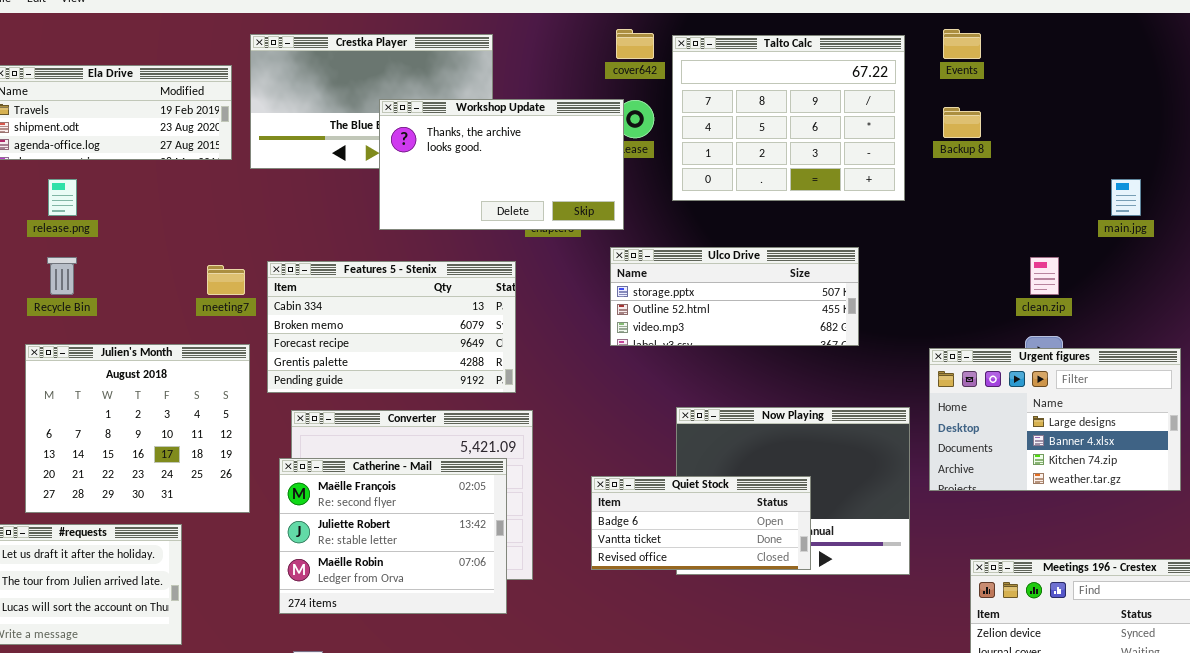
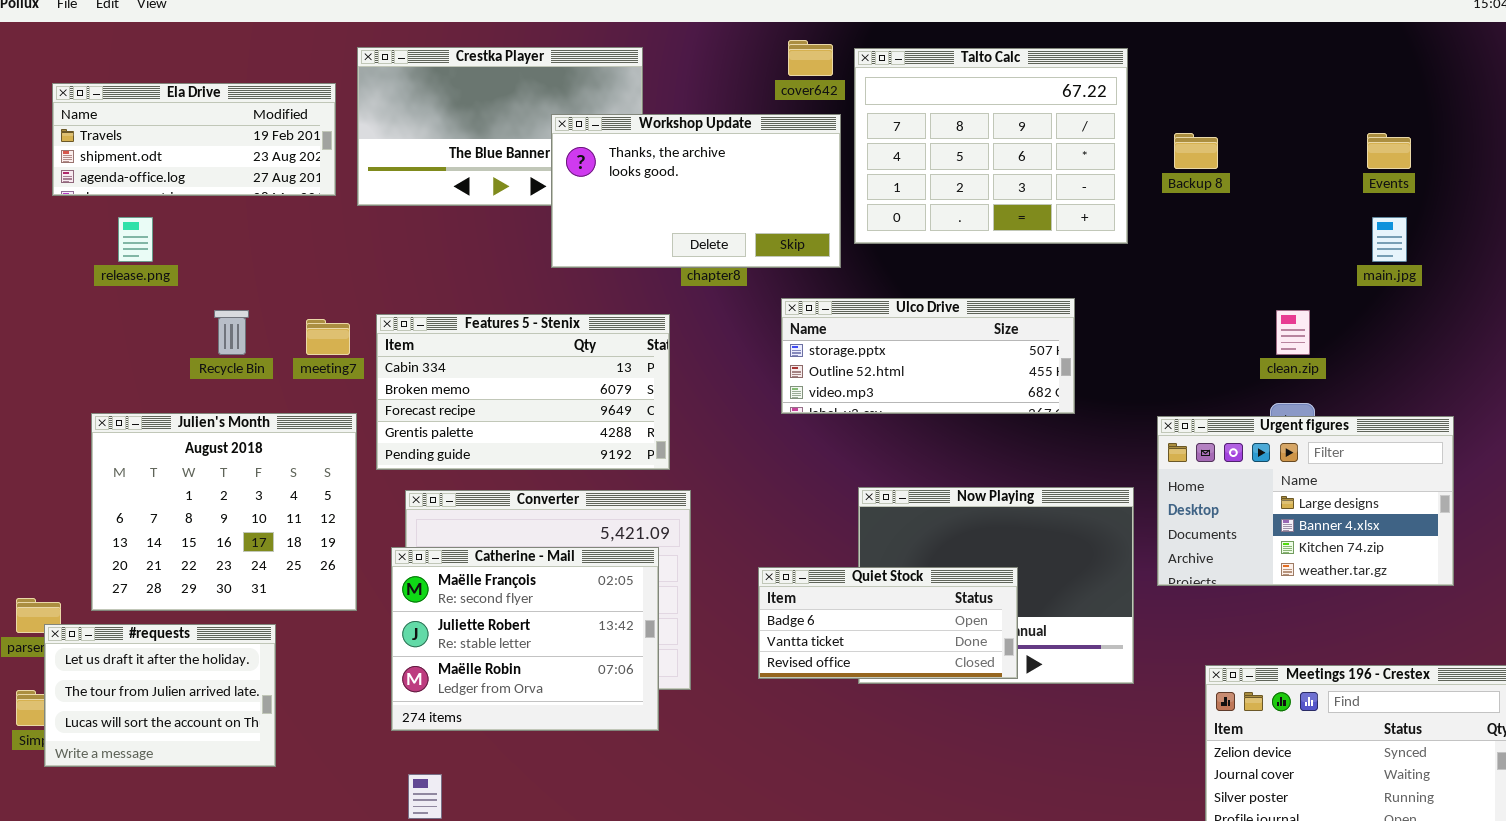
Events: [943,29,981,59] -> [1367,133,1411,169], moved
Workshop Update: [379,99,624,230] -> [551,114,841,268], moved
Recycle Bin: [47,257,77,295] -> [214,310,249,355], moved

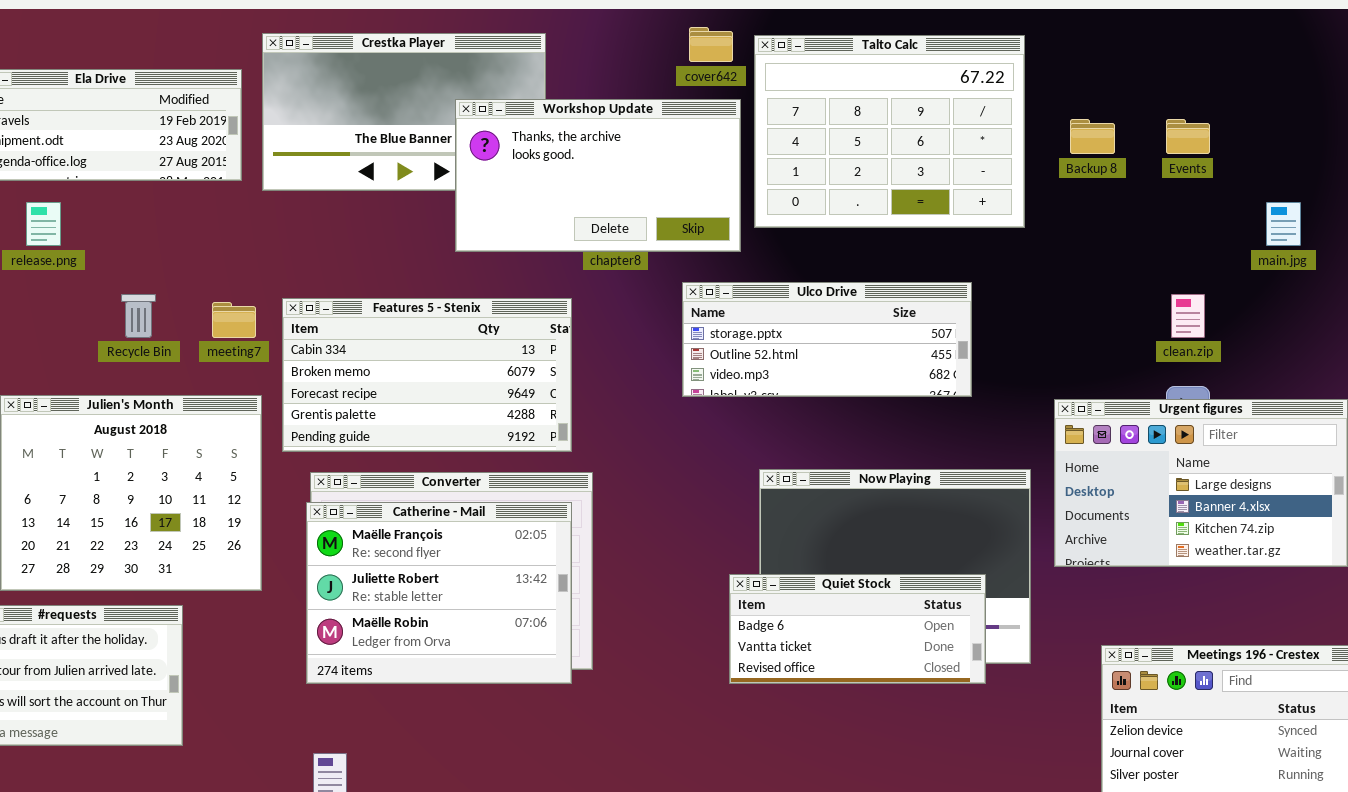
Events: [1367,133,1411,169] -> [1166,119,1210,154], moved
Catherine - Mail: [391,547,659,731] -> [306,502,572,684], moved
Quiet Stock: [758,567,1018,679] -> [729,574,986,684], moved

